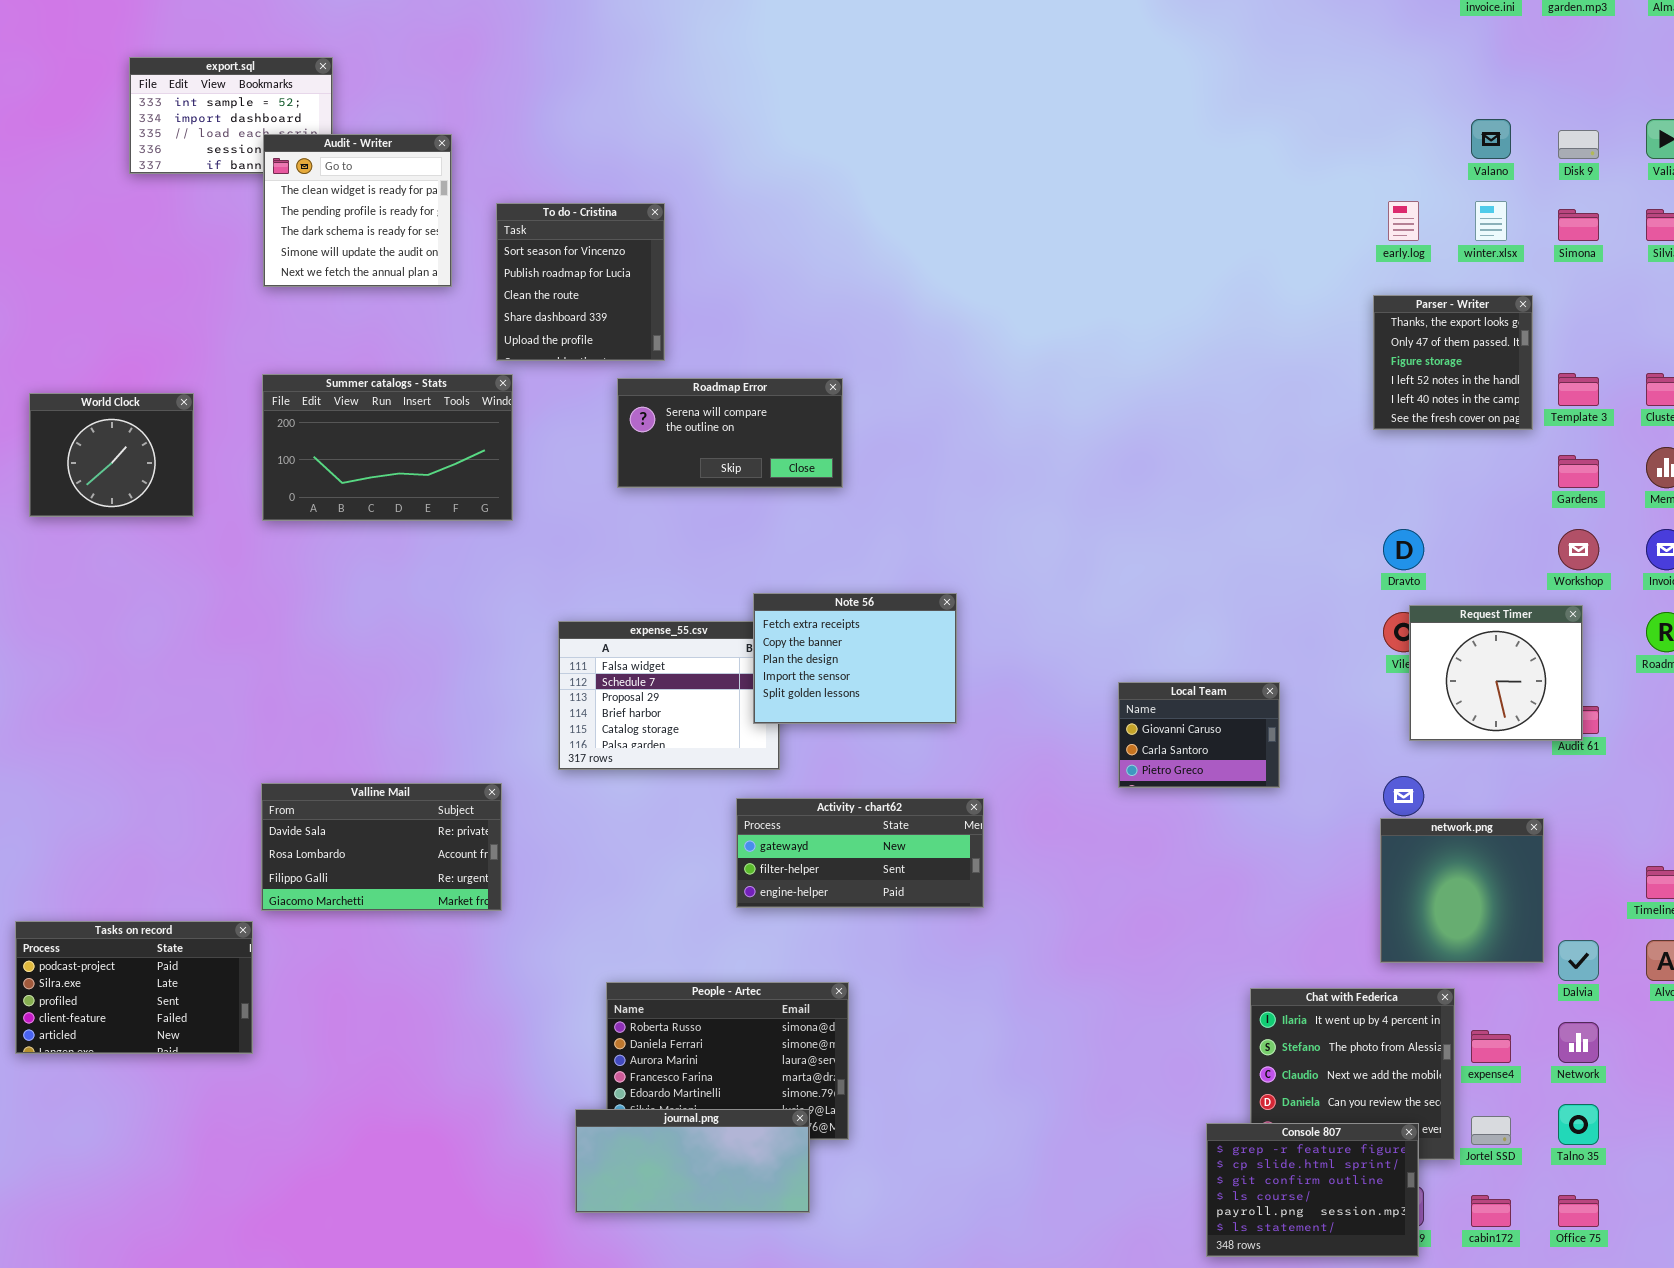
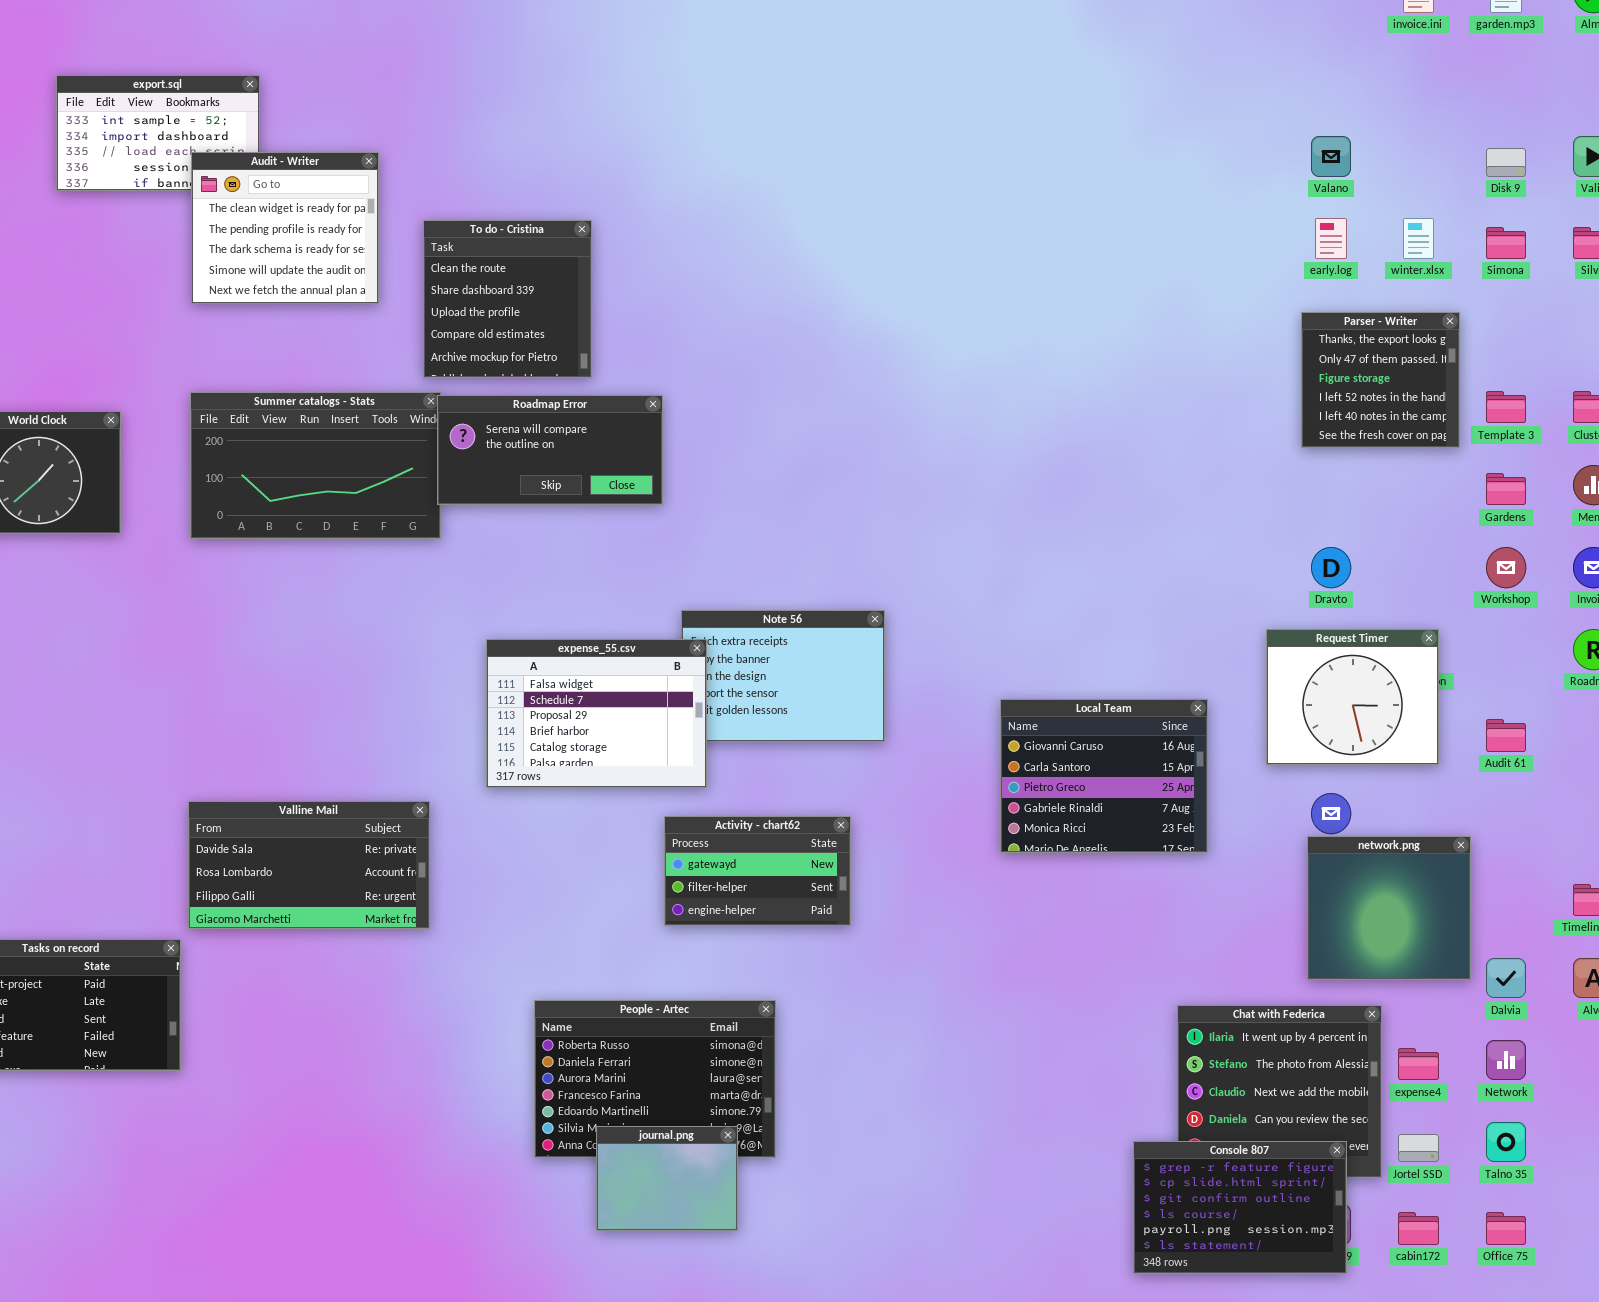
Valano: [1471,119,1511,159] -> [1311,136,1351,177], moved
To do - Cristina: [496,203,665,361] -> [423,220,592,378], scrolled down 2 rows
Roadmap Error: [617,378,843,488] -> [437,395,663,505], moved
Request Timer: [1409,605,1583,741] -> [1266,629,1439,765], moved
expense_55.csv: [558,621,780,770] -> [486,639,707,788], raised
Local Team: [1118,682,1280,788] -> [1000,699,1208,853], resized
Activity - chart62: [736,798,984,908] -> [664,816,851,926], resized
journal.png: [575,1109,810,1213] -> [596,1126,738,1231], resized

